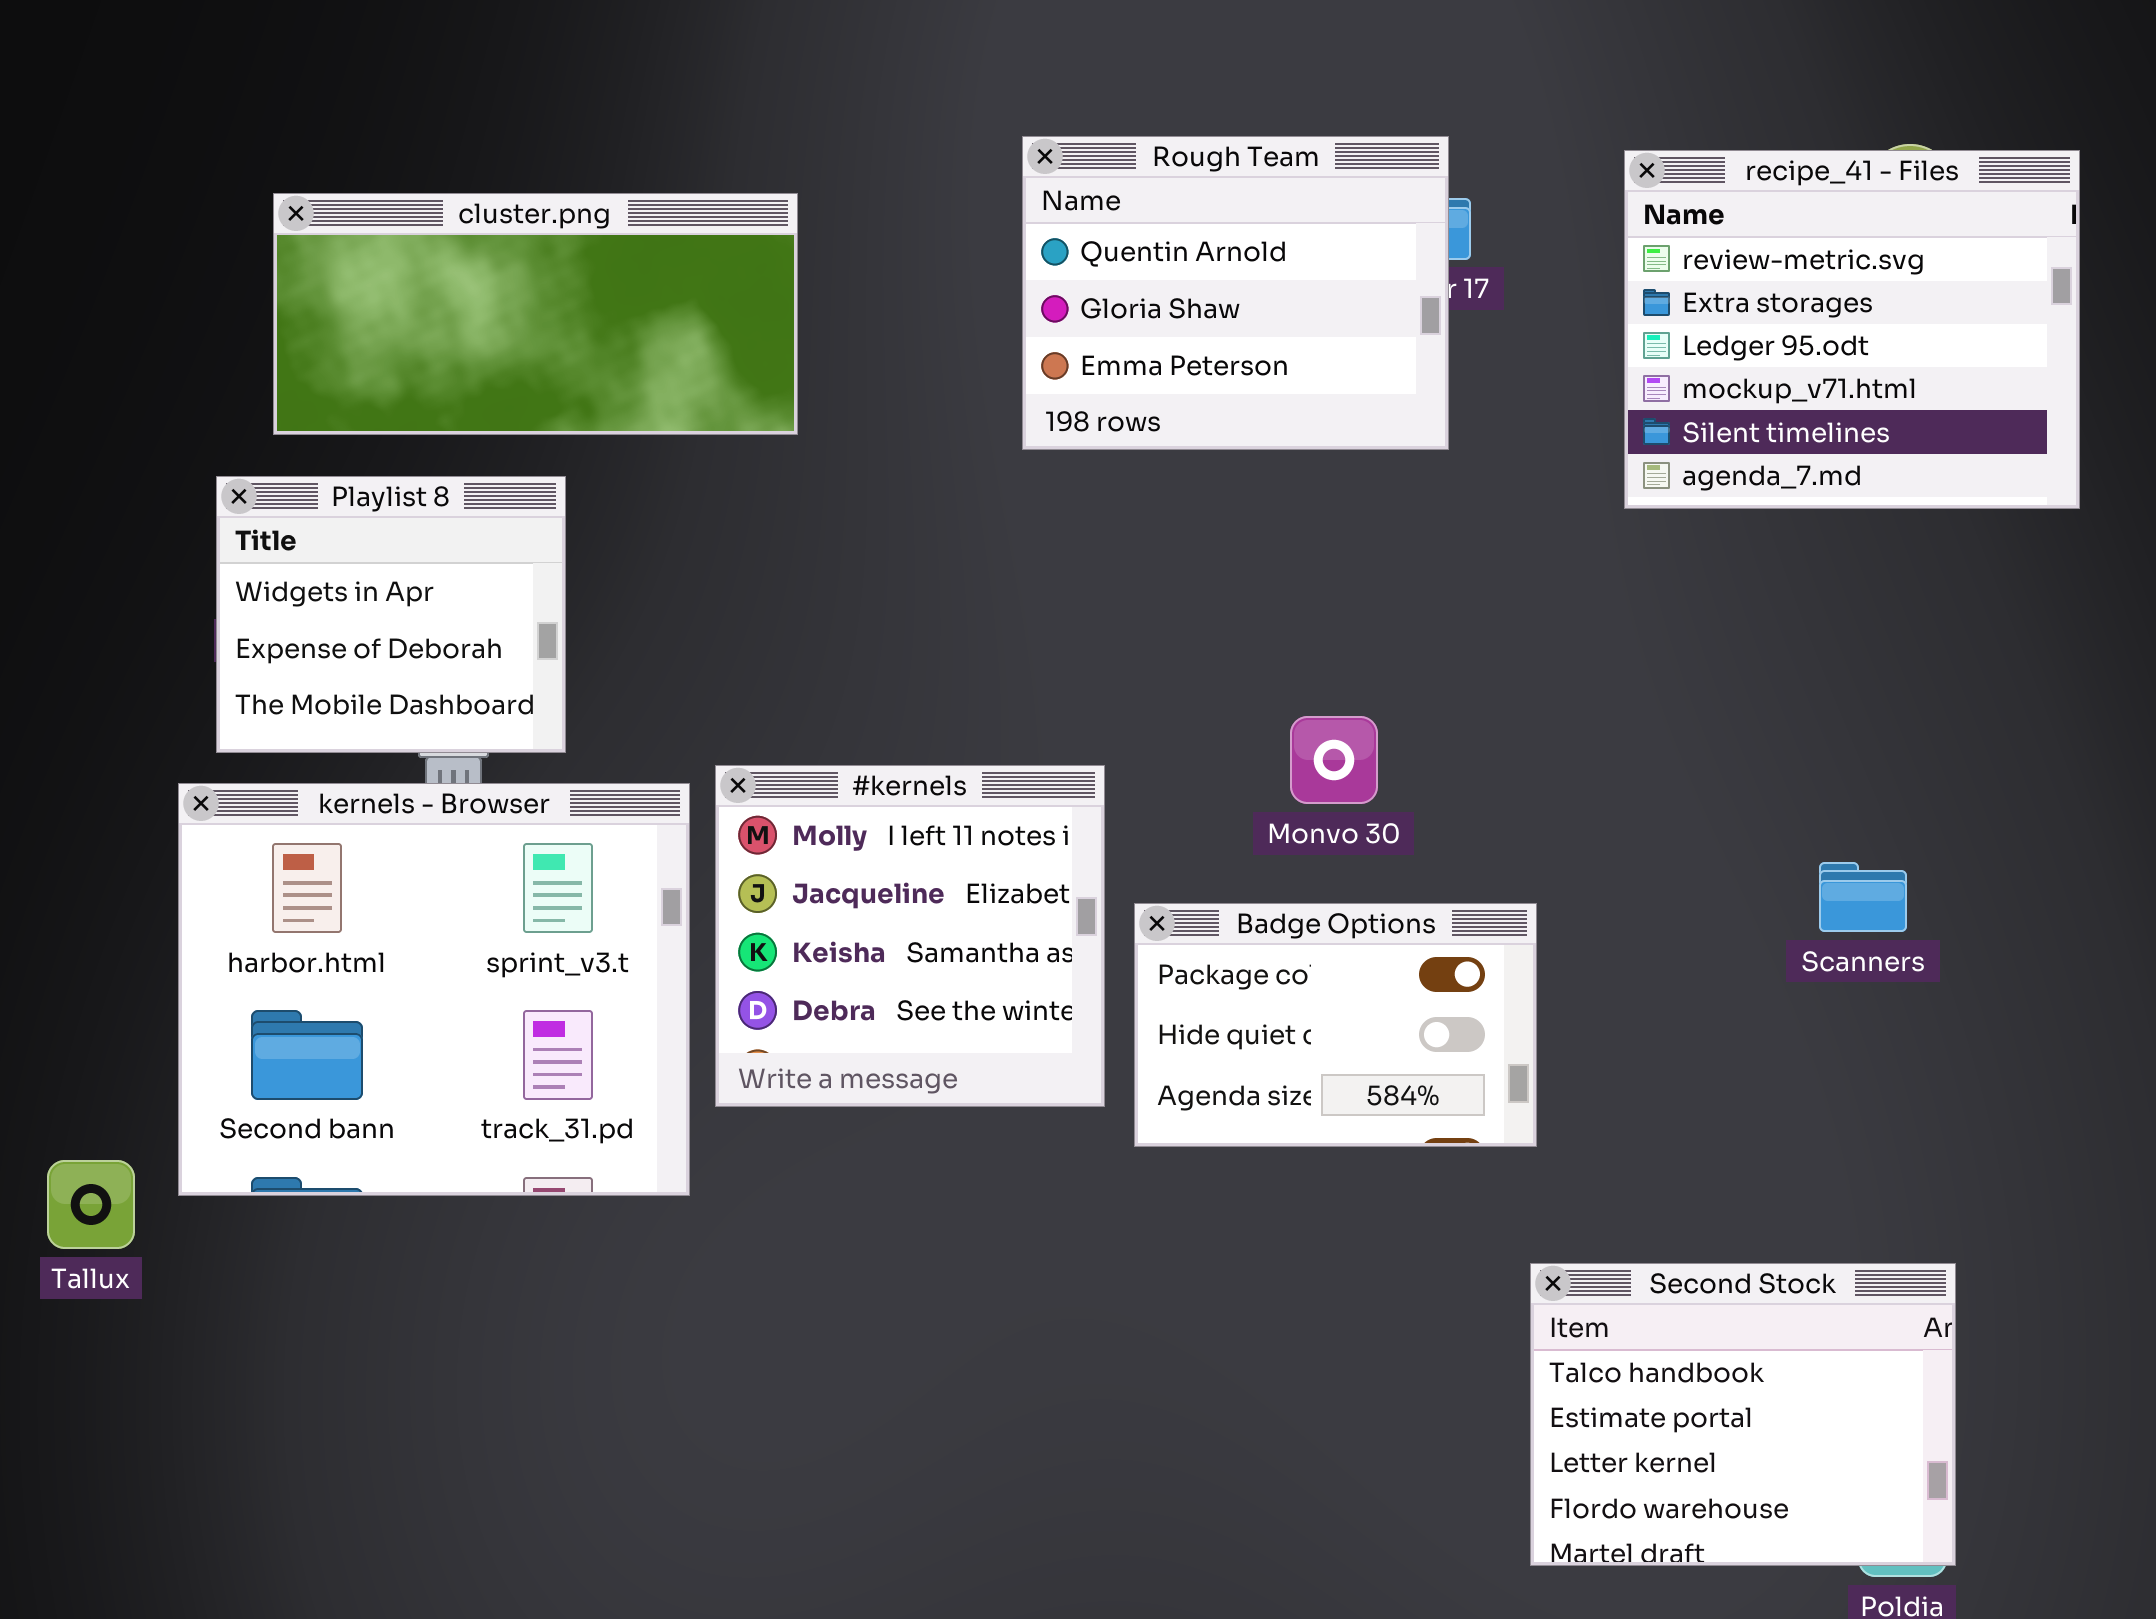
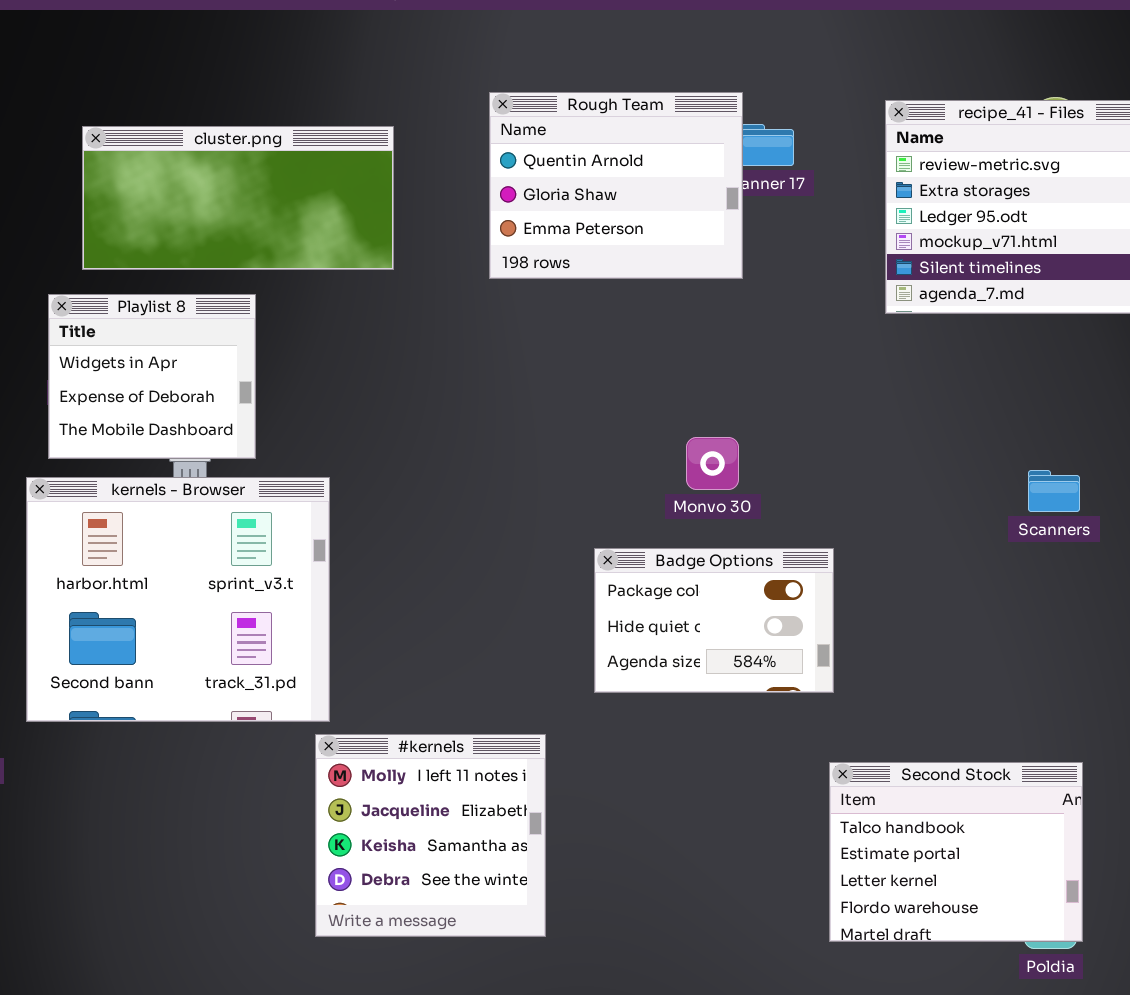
Rough Team: [1022,136,1449,450] -> [489,92,743,279], moved
#kernels: [715,765,1105,1107] -> [315,734,546,937], moved
Scanners: [1819,862,1907,932] -> [1028,470,1080,512], moved

